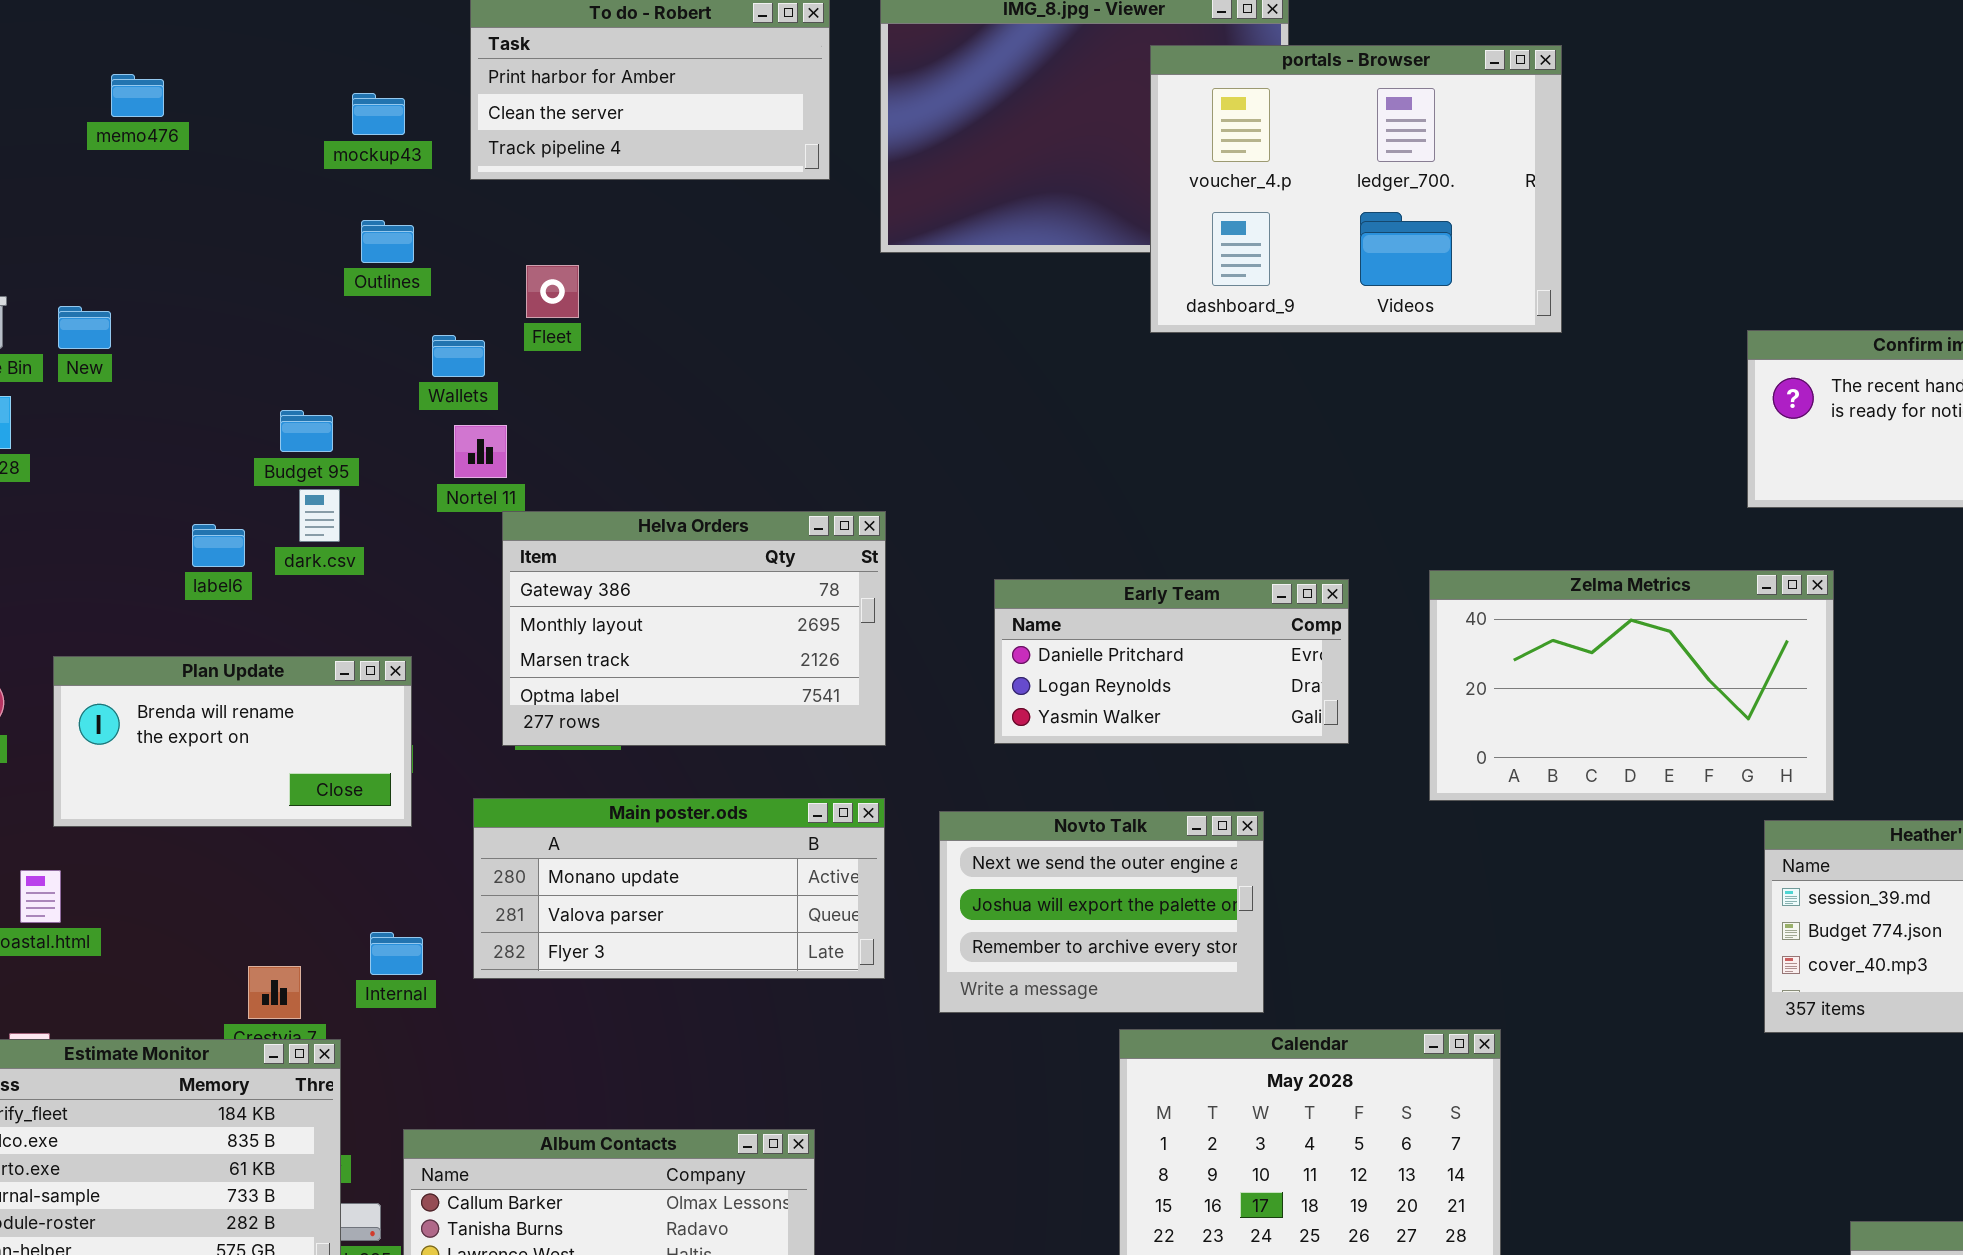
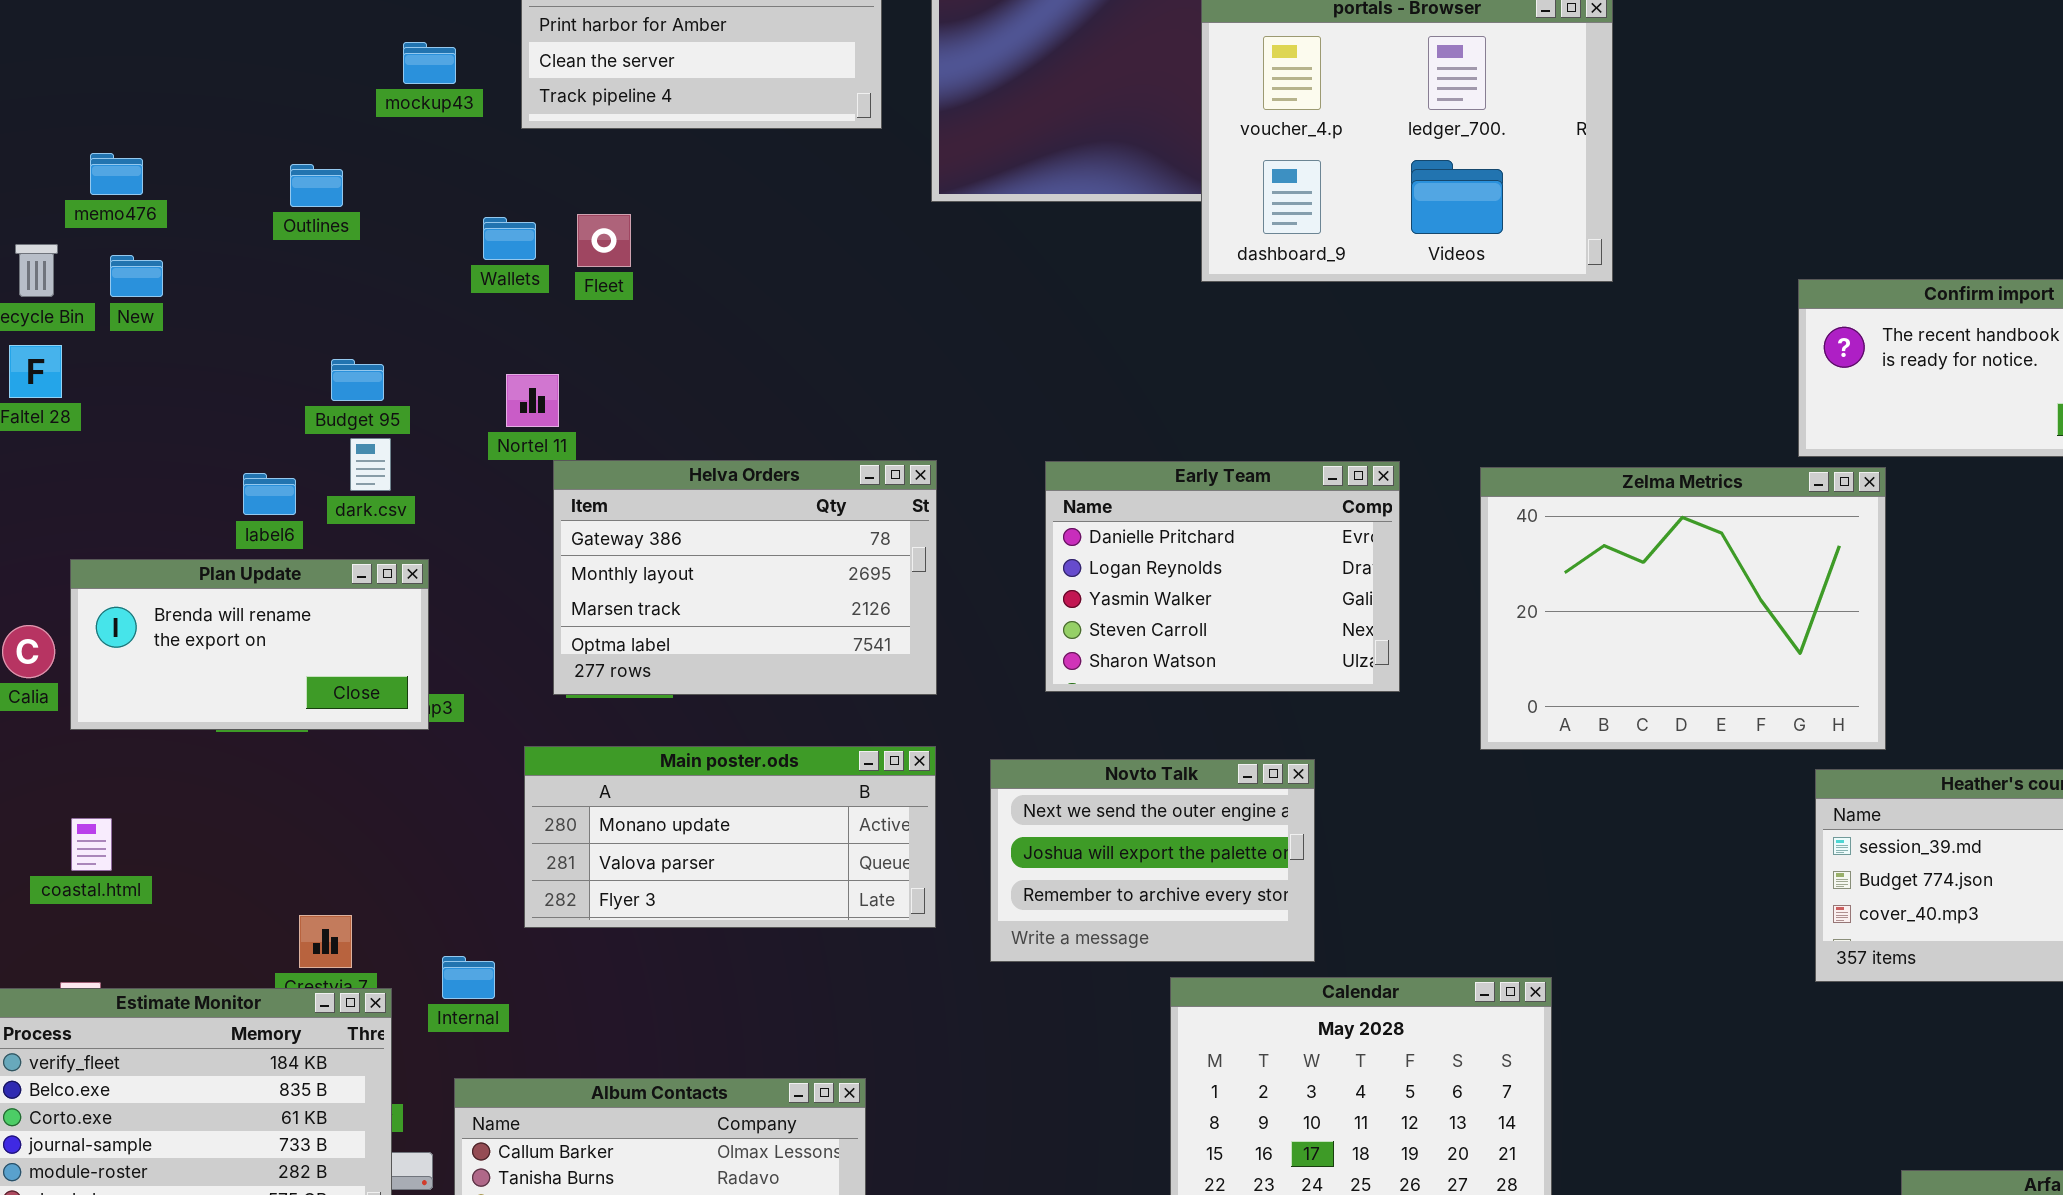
memo476: [111,74,164,117] -> [90,153,143,195], moved
Outlines: [361,220,414,263] -> [290,164,343,207], moved
Wallets: [432,335,485,377] -> [483,217,536,260], moved
Zelma Metrics: [1429,570,1834,801] -> [1480,467,1886,750], resized
Early Team: [994,579,1349,744] -> [1045,461,1400,692], resized
Plan Update: [53,656,412,827] -> [70,559,429,730], moved
Internal: [370,932,423,975] -> [442,956,495,999], moved

